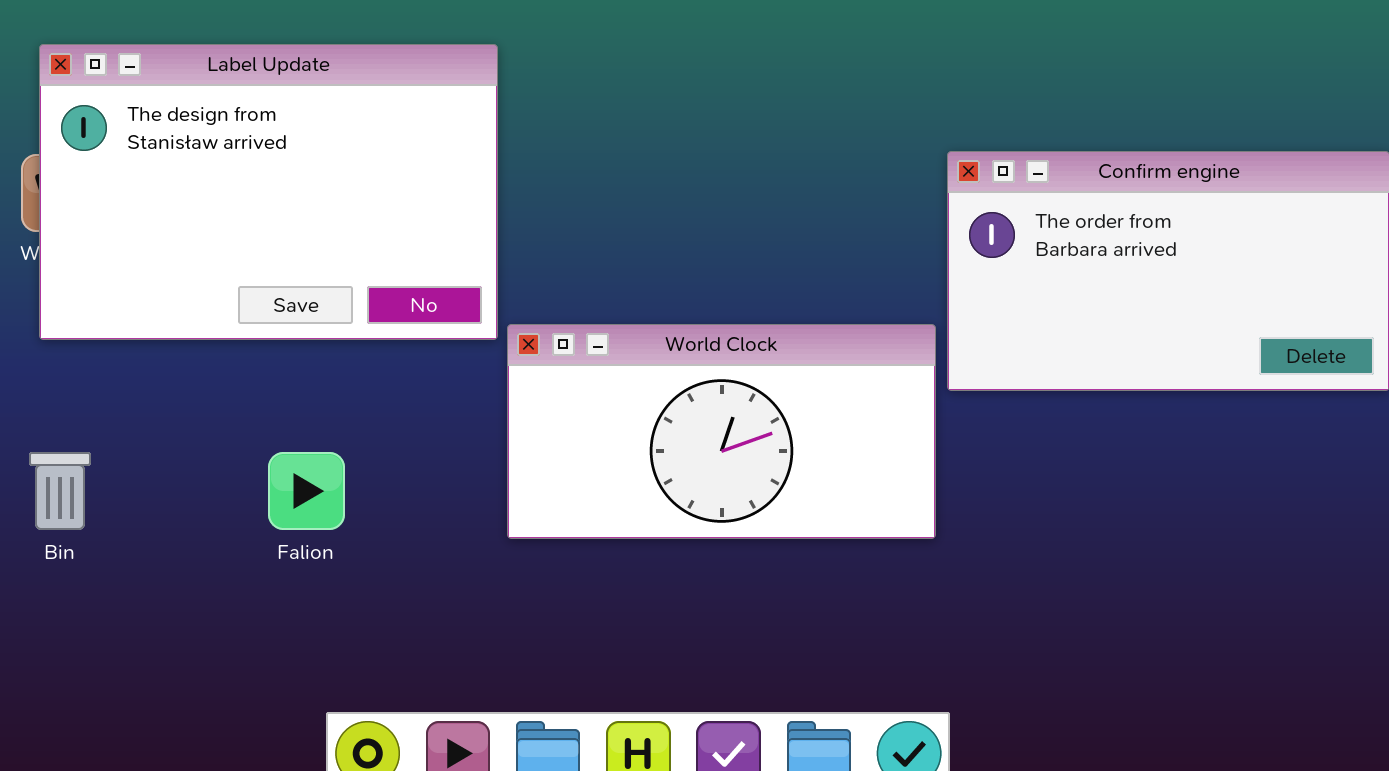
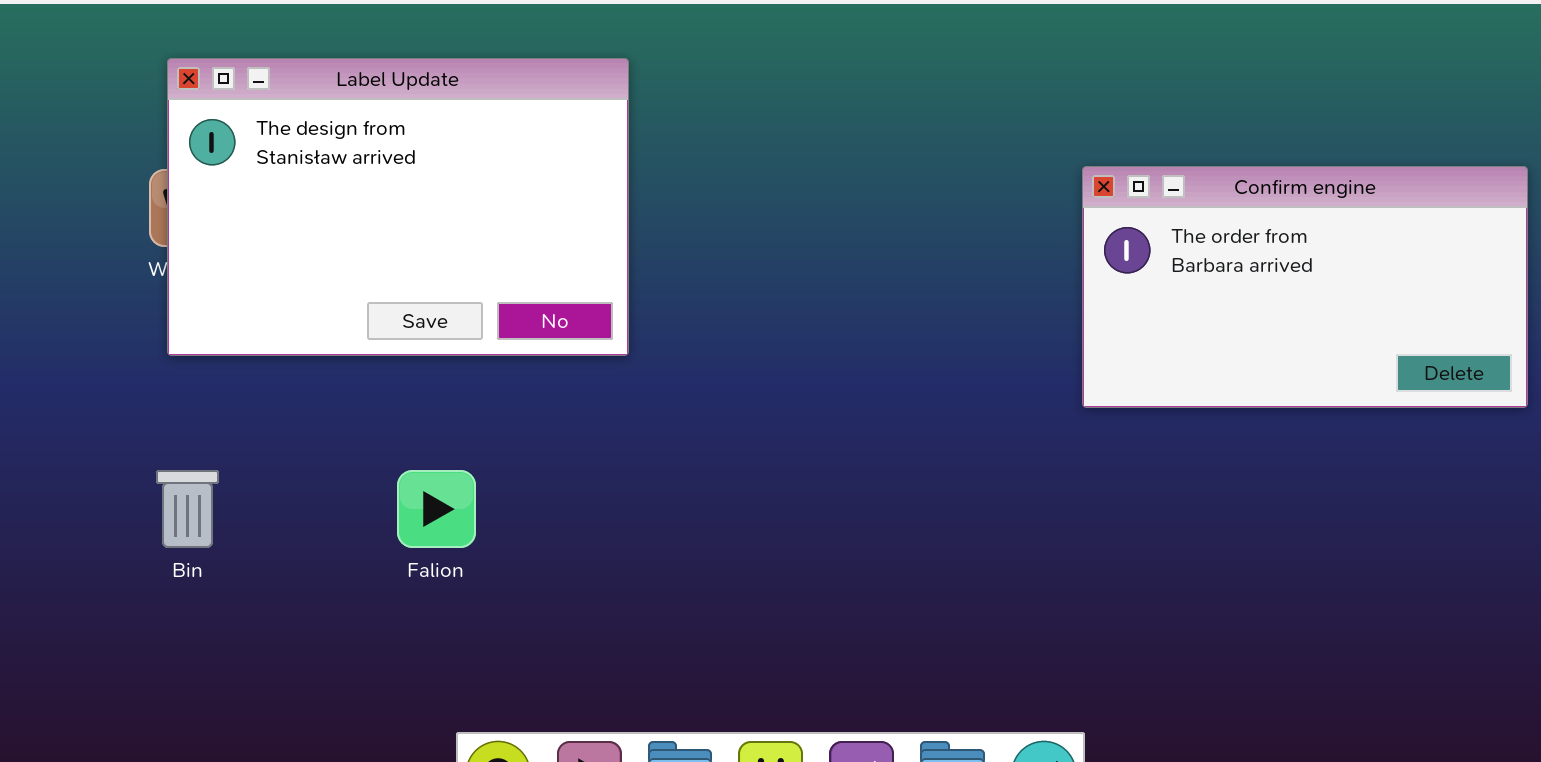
World Clock: [507,324,936,539] -> none, closed

